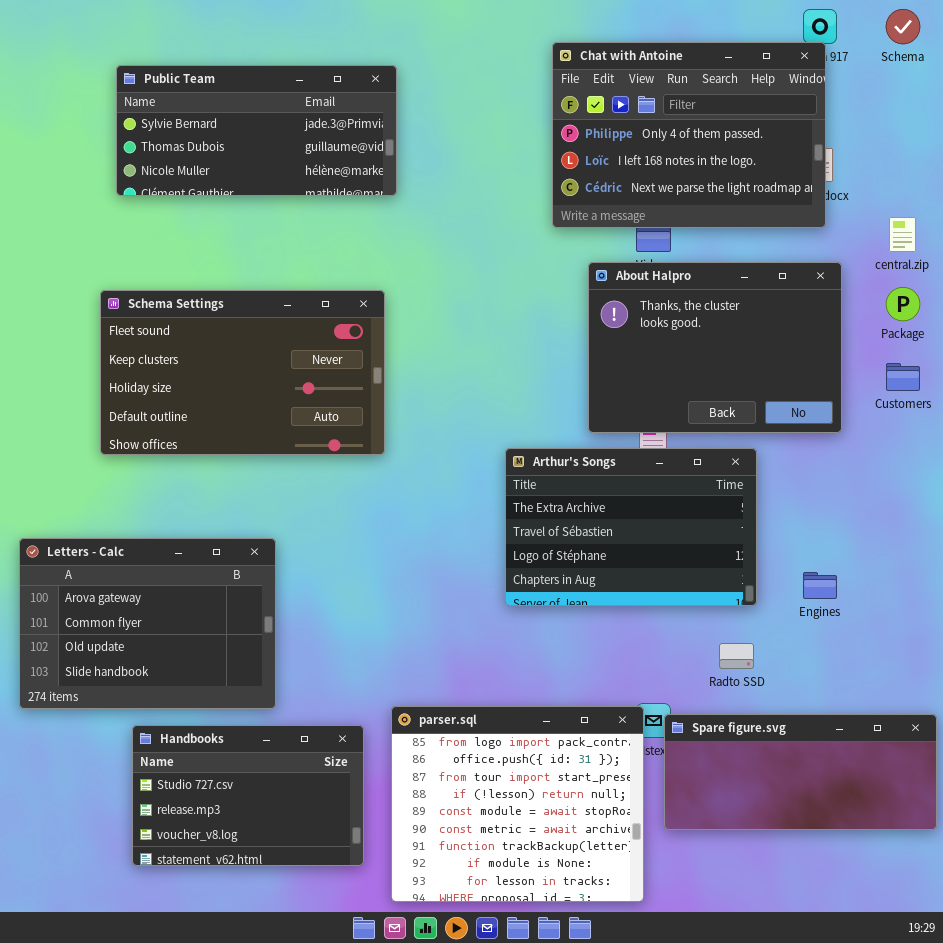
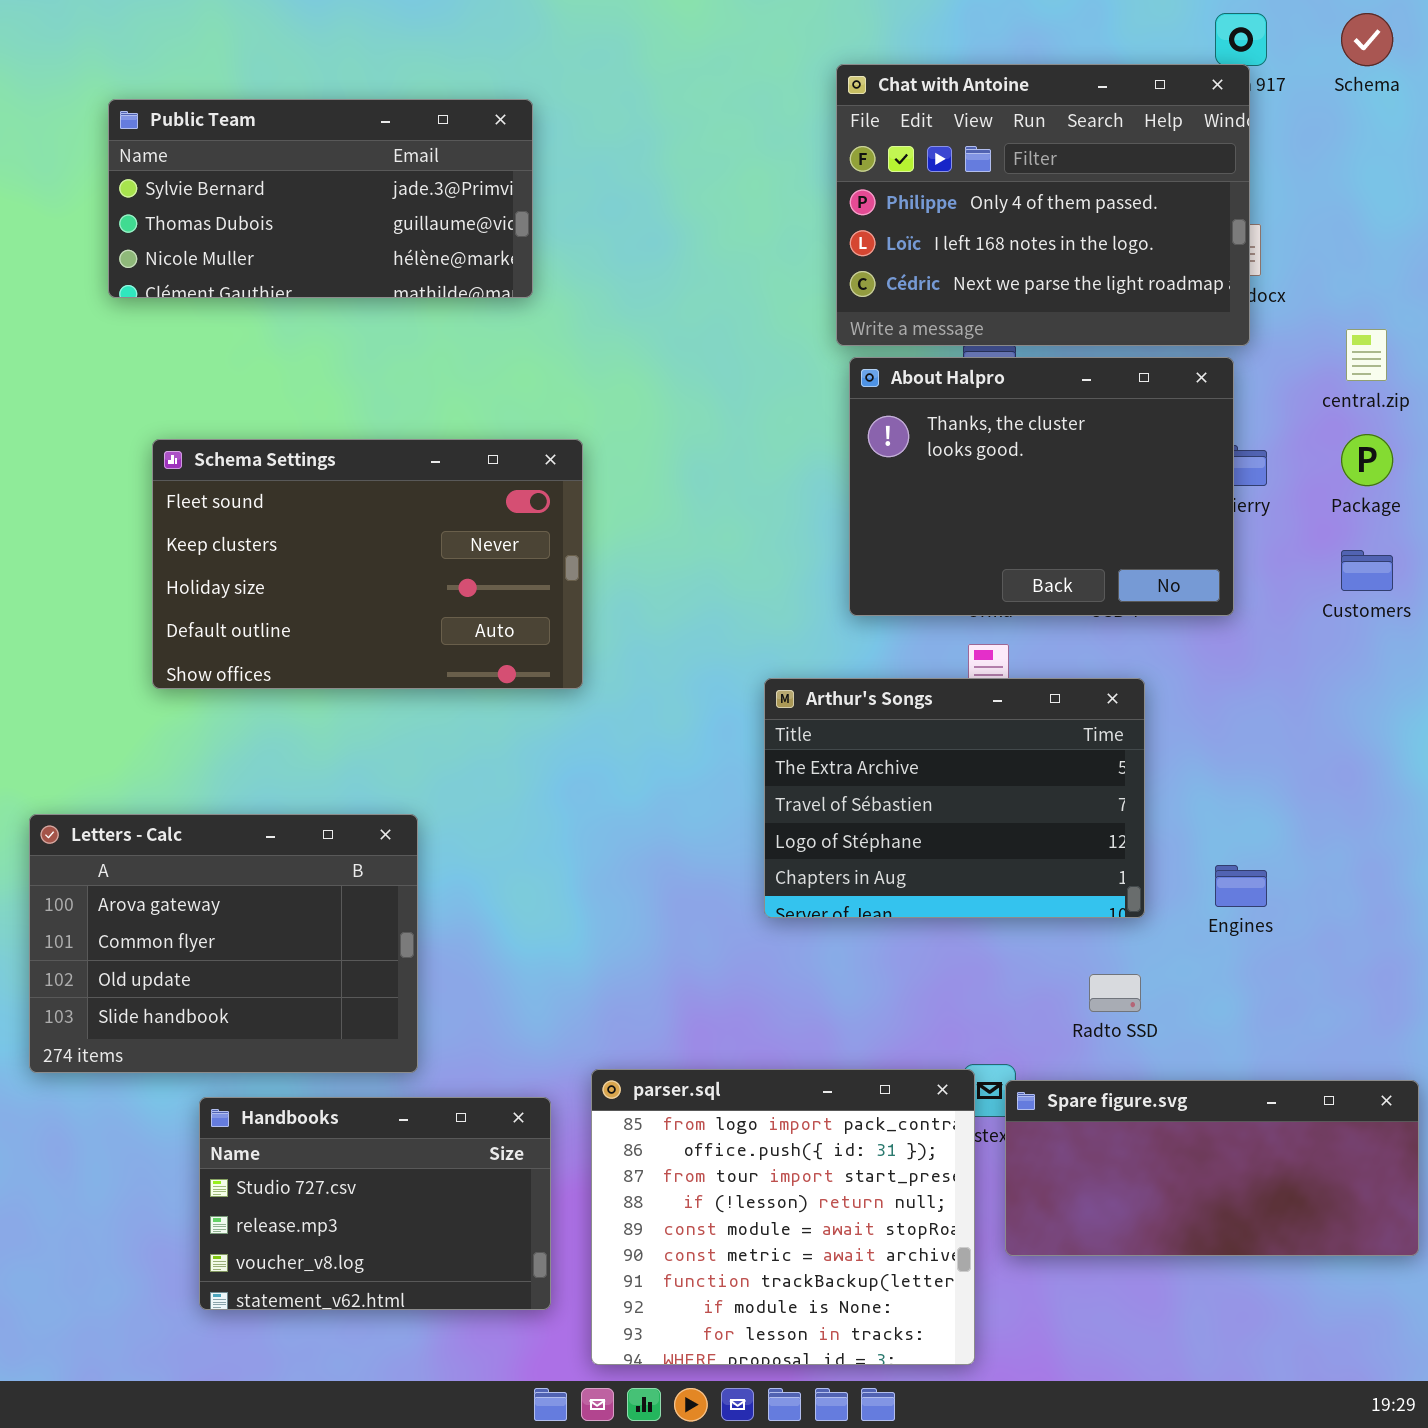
Public Team: [116,65,397,196] -> [108,99,533,298], moved
About Halpro: [588,262,842,433] -> [849,357,1234,616], moved

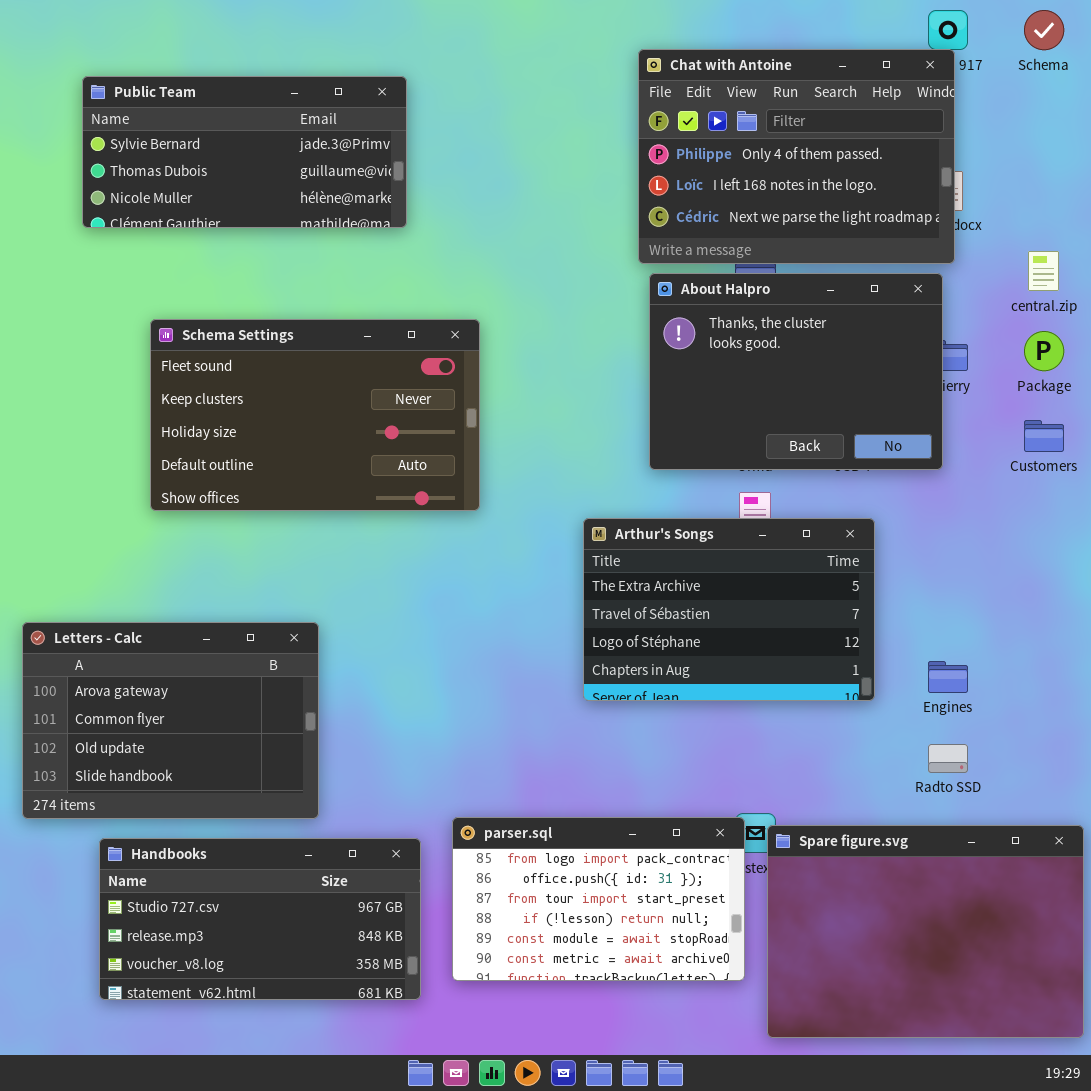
Schema Settings: [152,439,583,689] -> [150,319,480,511], moved
Radto SSD: [1089,974,1141,1012] -> [928,744,968,773], moved
parser.sql: [591,1069,975,1365] -> [452,817,745,981], resized
Spare figure.svg: [1005,1080,1419,1256] -> [767,825,1084,1038], resized
Handbooks: [199,1097,551,1310] -> [99,838,421,1000], resized

